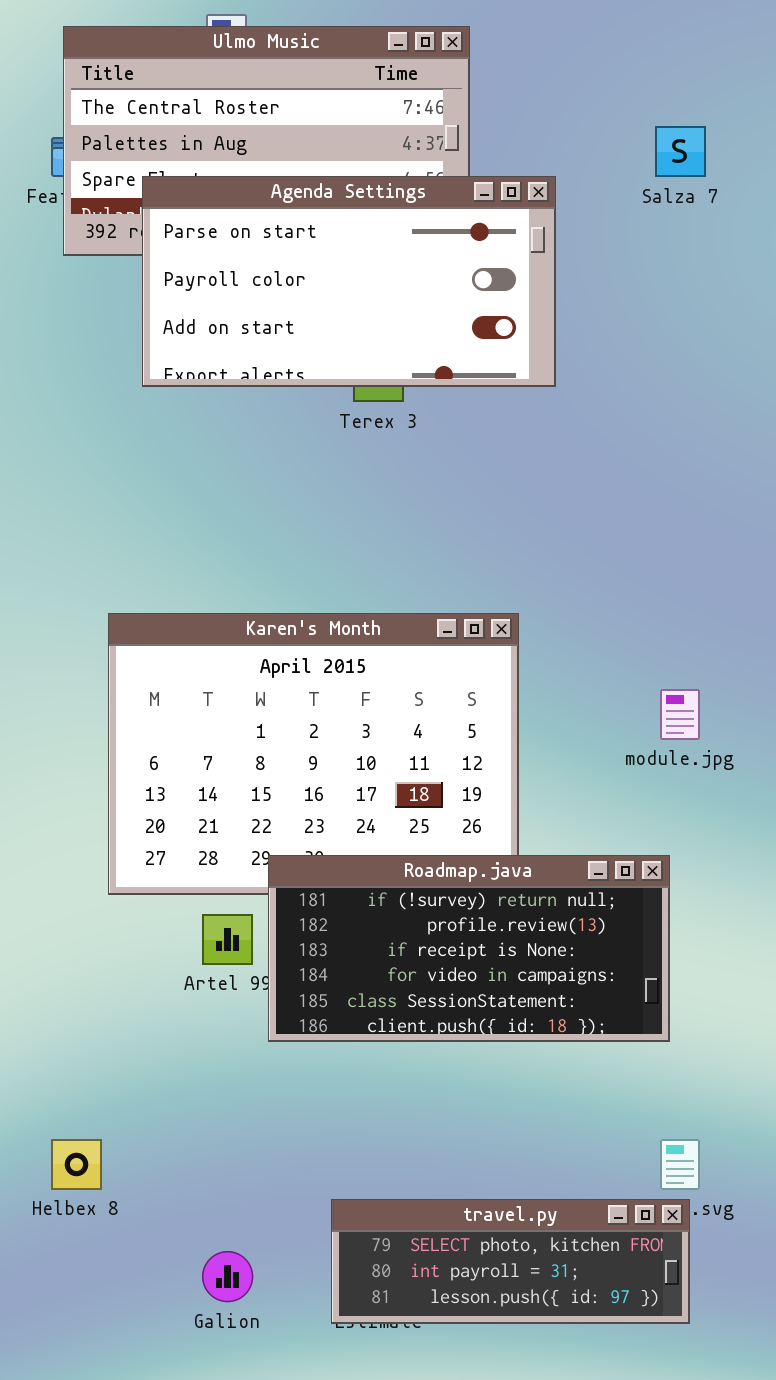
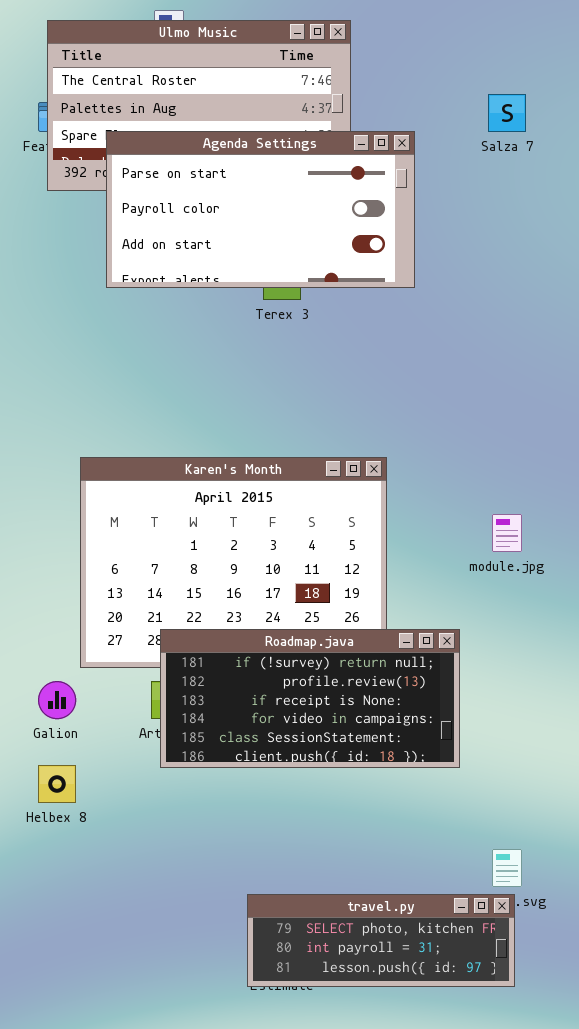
Roadmap.java: [268,855,670,1042] -> [160,629,460,768], moved
Helbex 8: [51,1139,102,1190] -> [38,765,76,803], moved
Galion: [202,1251,253,1302] -> [38,681,76,719], moved

